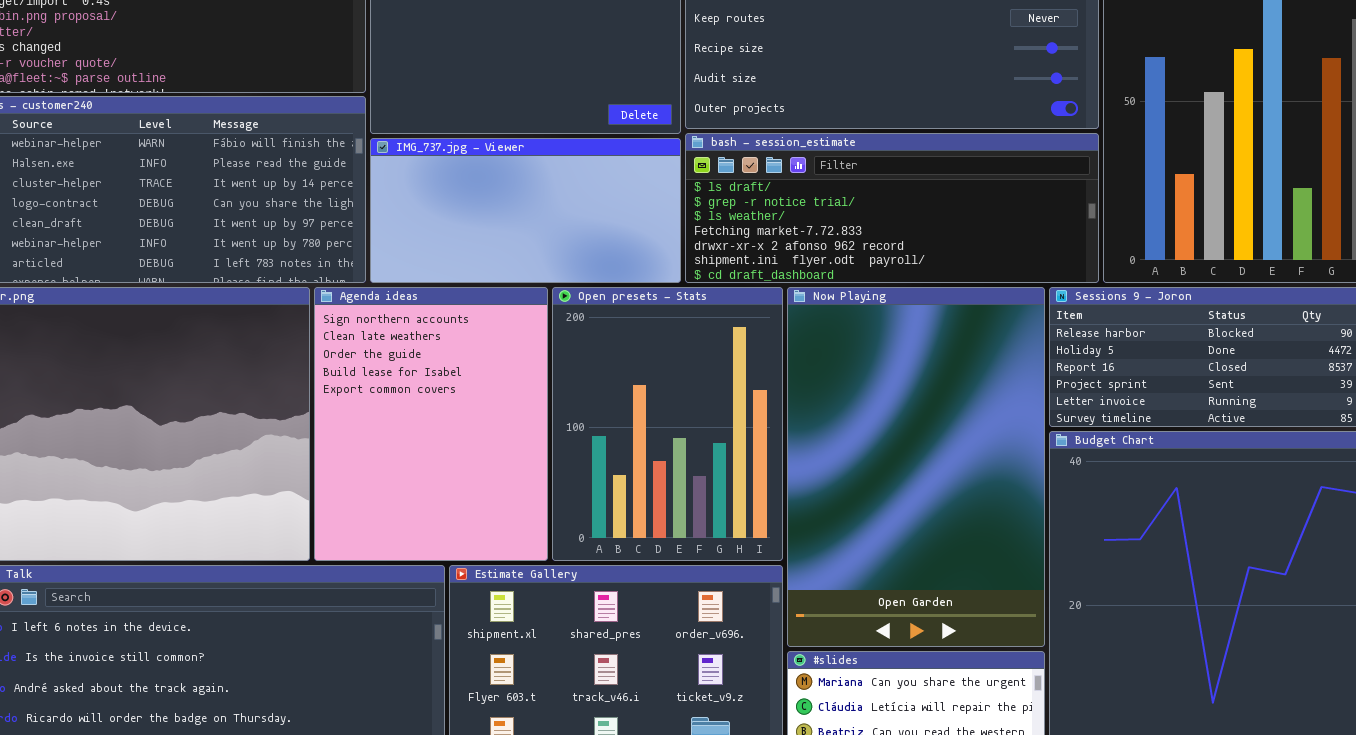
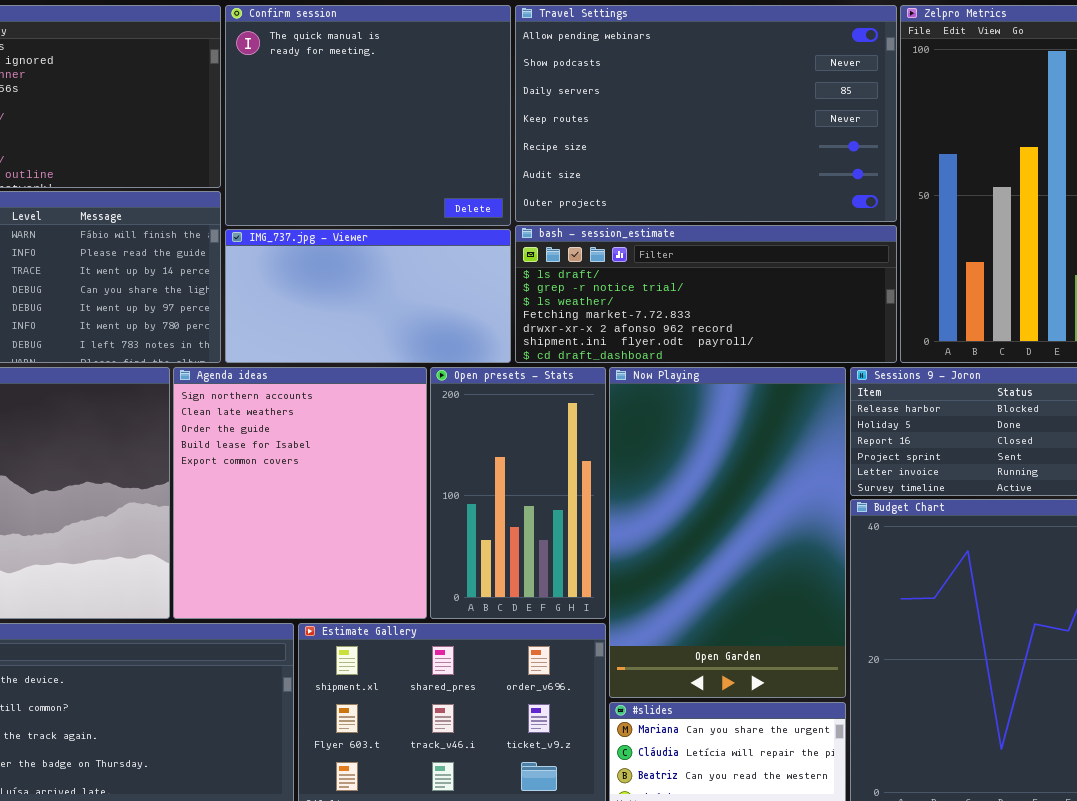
Agenda ideas: [314,287,548,561] -> [173,367,427,619], resized
Open presets - Stats: [552,287,783,561] -> [430,367,606,619], resized

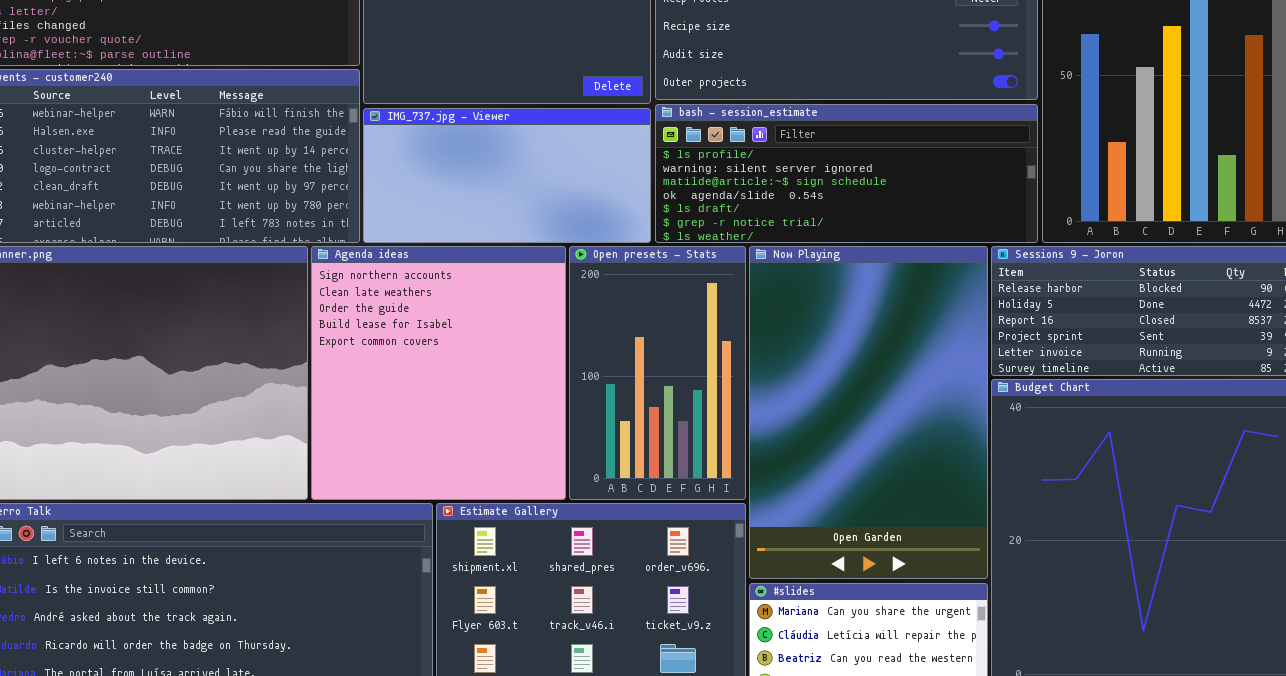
bash - session_estimate: [515,225,897,363] -> [655,104,1038,243], scrolled up 4 rows

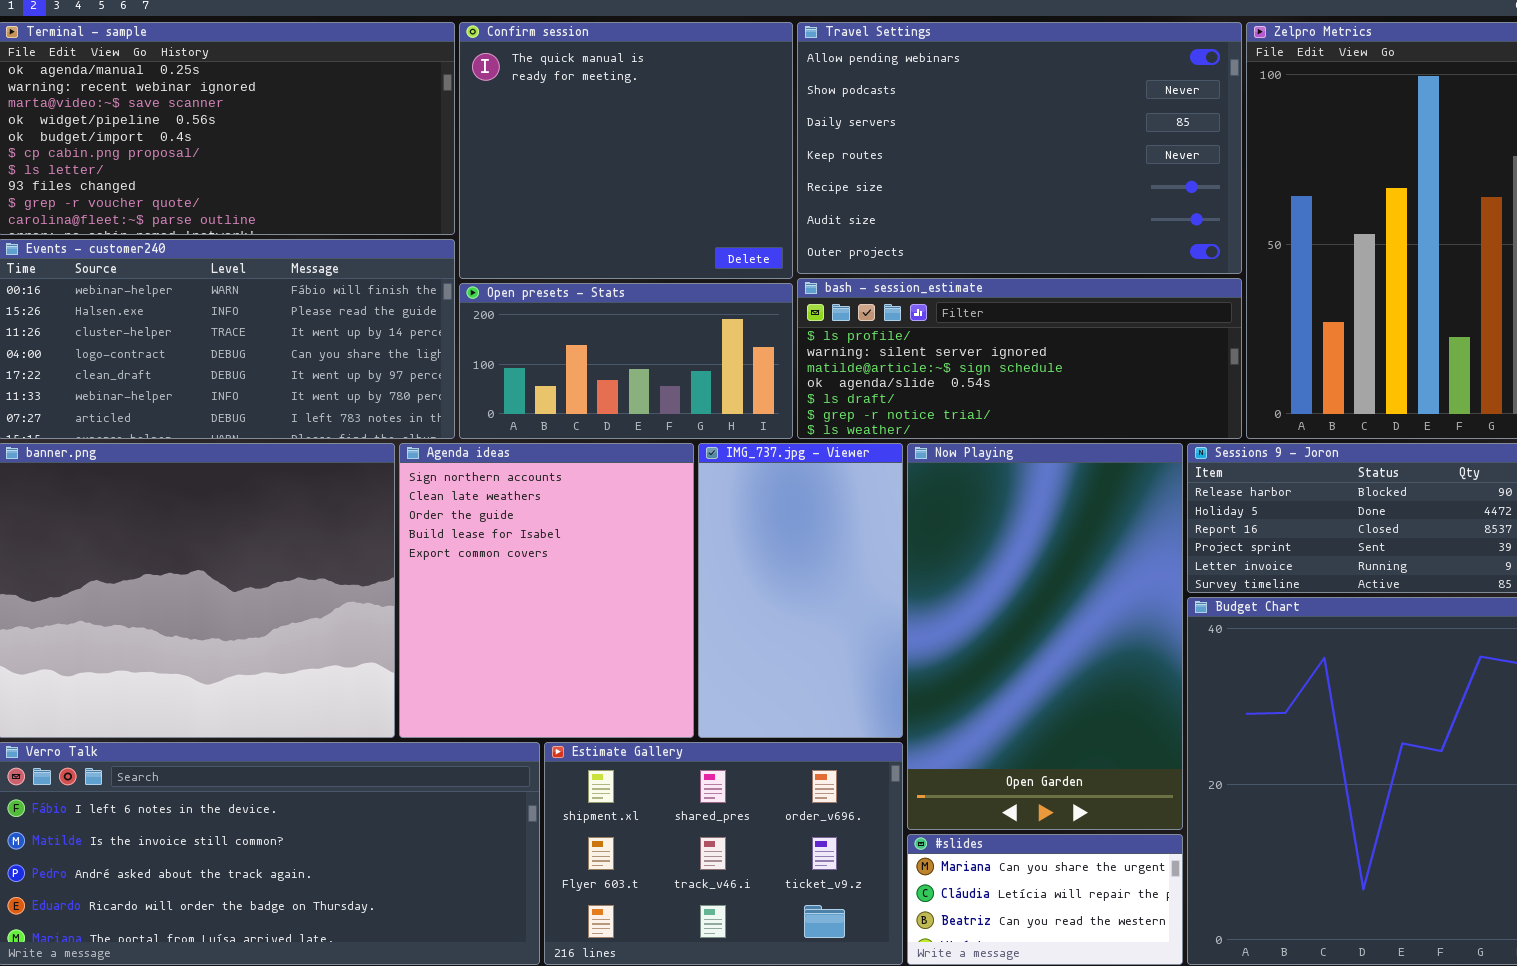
IMG_737.jpg - Viewer: [363,108,651,243] -> [698,443,903,738], moved, resized
Open presets - Stats: [569,246,746,500] -> [459,283,793,439], moved, resized

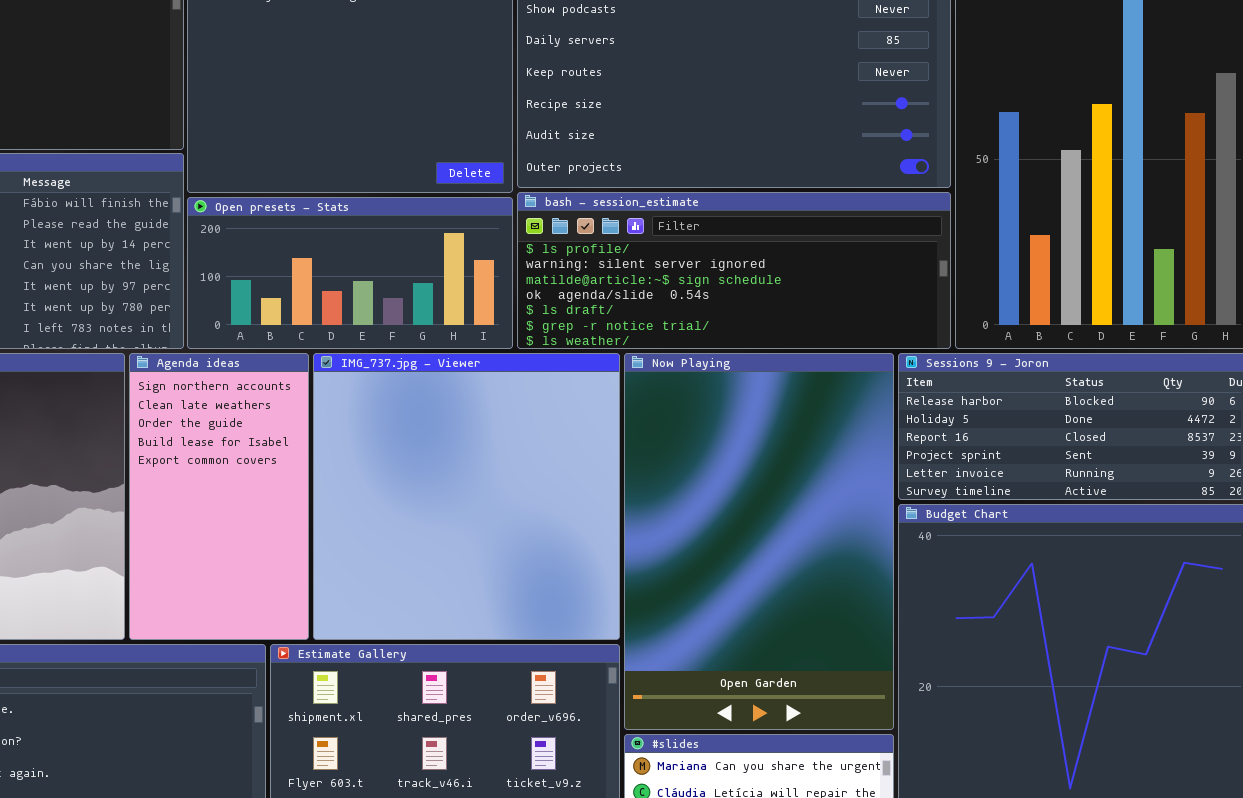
Agenda ideas: [399,443,694,738] -> [129,353,309,640], resized
IMG_737.jpg - Viewer: [698,443,903,738] -> [313,353,620,640], resized

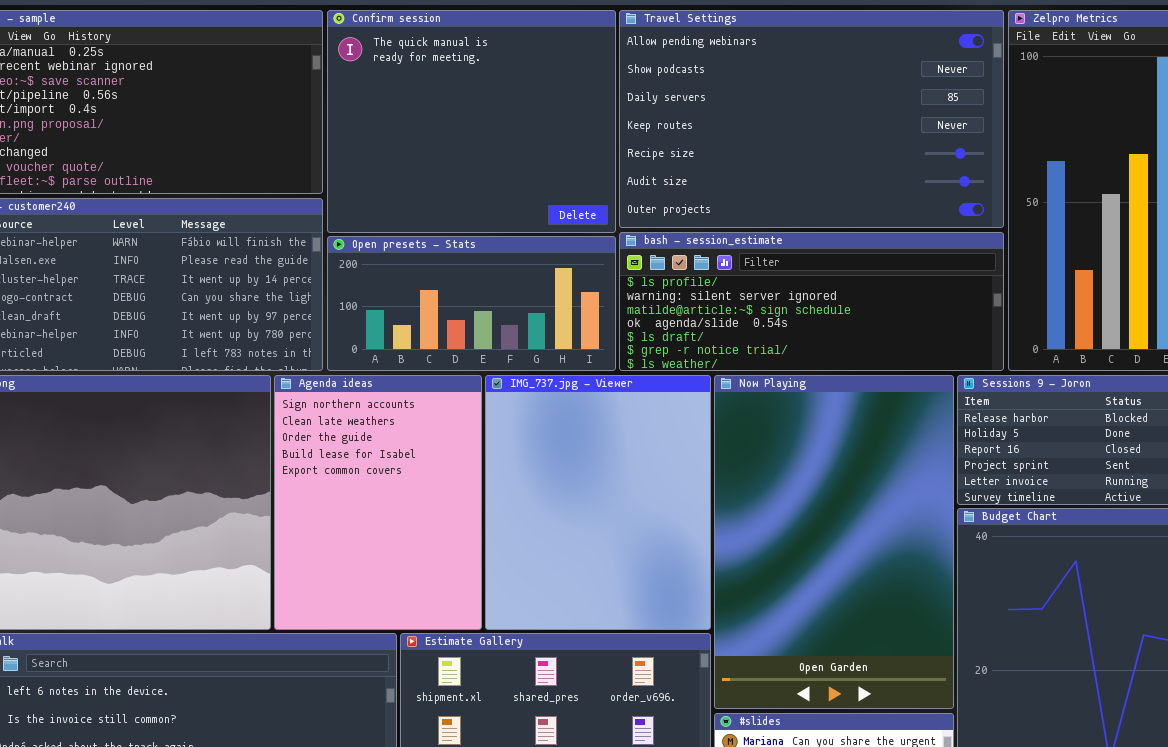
Agenda ideas: [129,353,309,640] -> [274,375,482,630], resized
IMG_737.jpg - Viewer: [313,353,620,640] -> [485,375,711,630], resized

